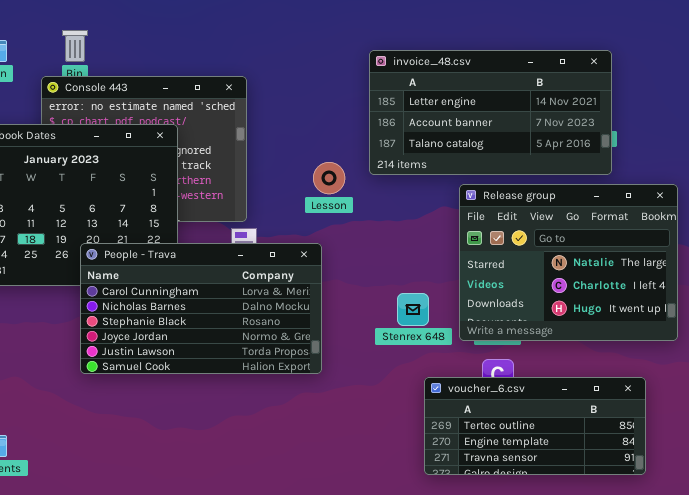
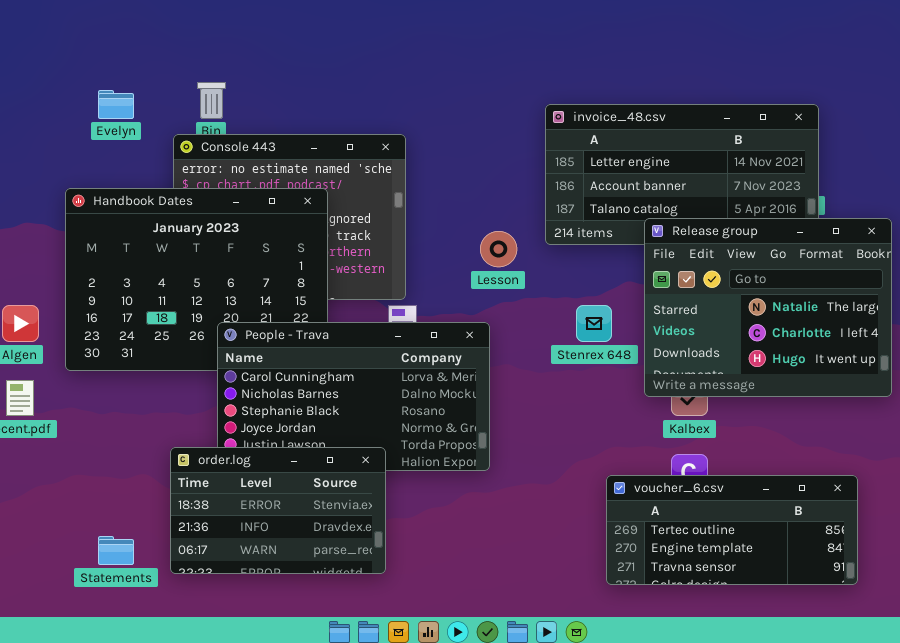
Release group: [459,184,678,341] -> [644,218,892,397], moved
Stenrex 648: [397,293,429,326] -> [576,305,612,342], moved
order.log: none -> [170,447,386,574], opened

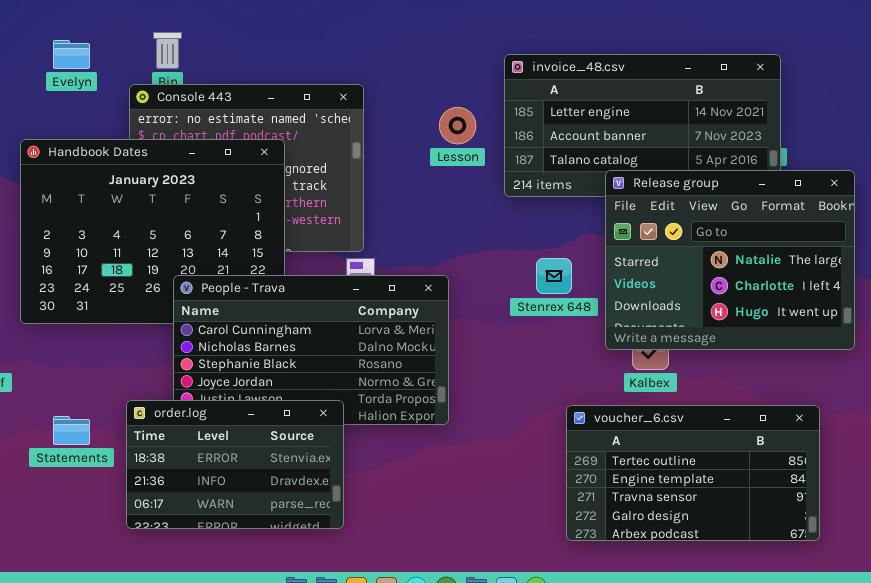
Lesson: [480,231,517,267] -> [439,107,476,144], moved
voucher_6.csv: [606,475,858,585] -> [566,405,820,541], resized
Statements: [98,536,134,565] -> [53,416,90,445], moved

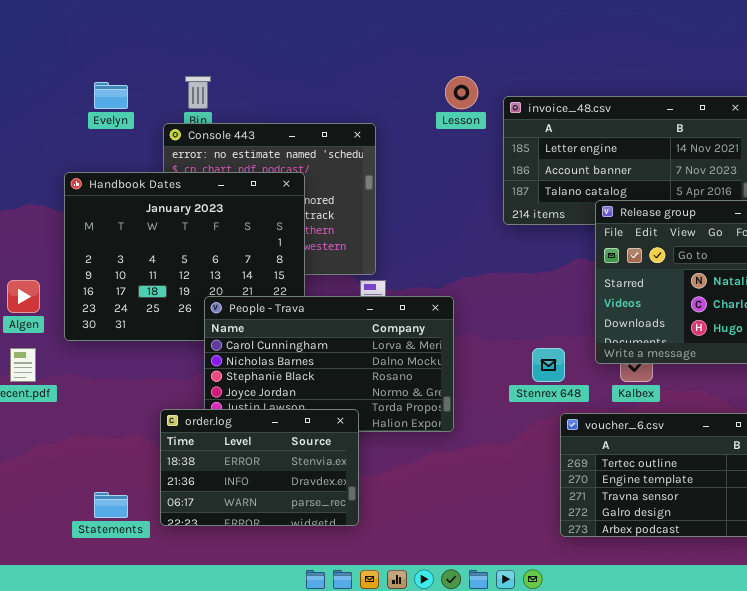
Lesson: [439,107,476,144] -> [445,76,478,109], moved
Stenrex 648: [536,258,572,294] -> [532,348,565,382], moved
Statements: [53,416,90,445] -> [94,492,128,518], moved

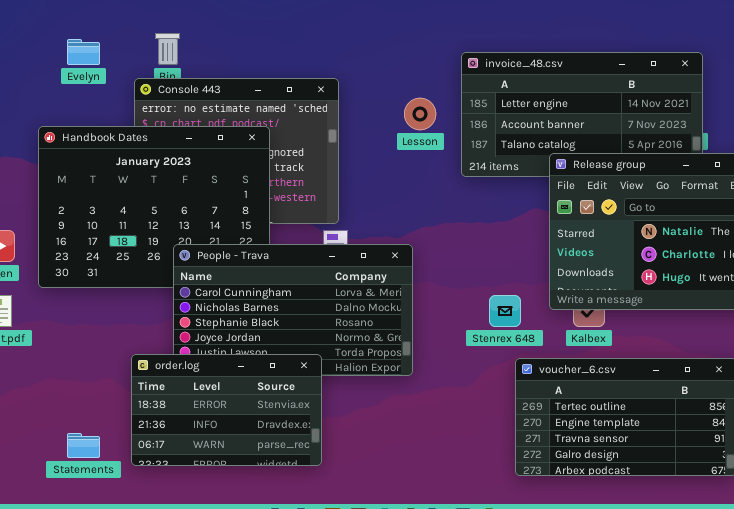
Lesson: [445,76,478,109] -> [404,98,436,130], moved

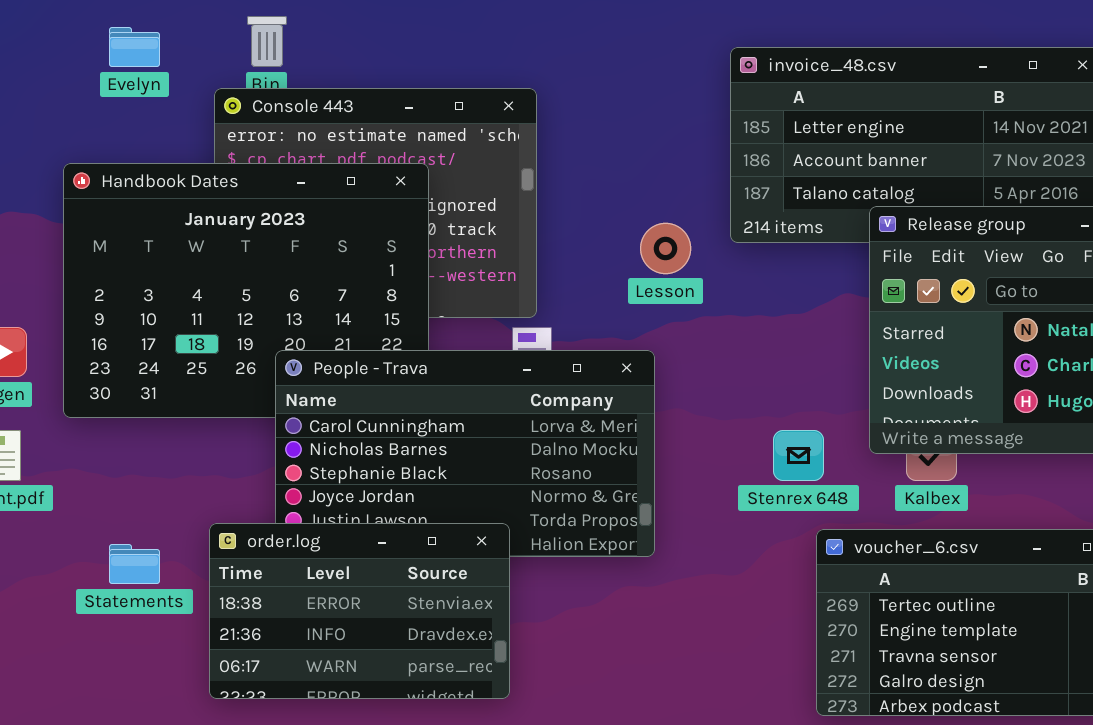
Lesson: [404,98,436,130] -> [640,223,691,274], moved
Statements: [67,433,100,458] -> [109,544,160,584], moved

